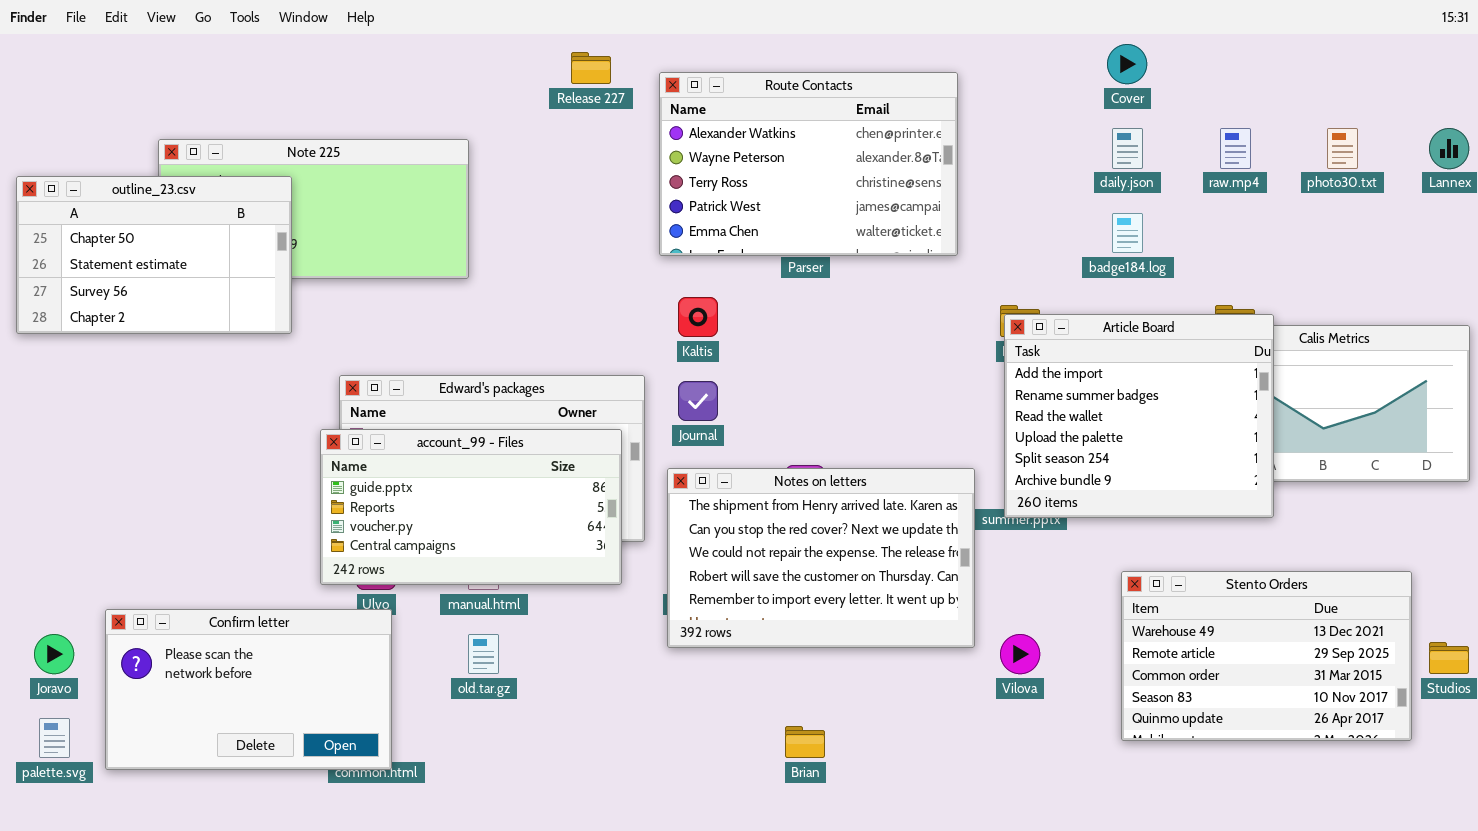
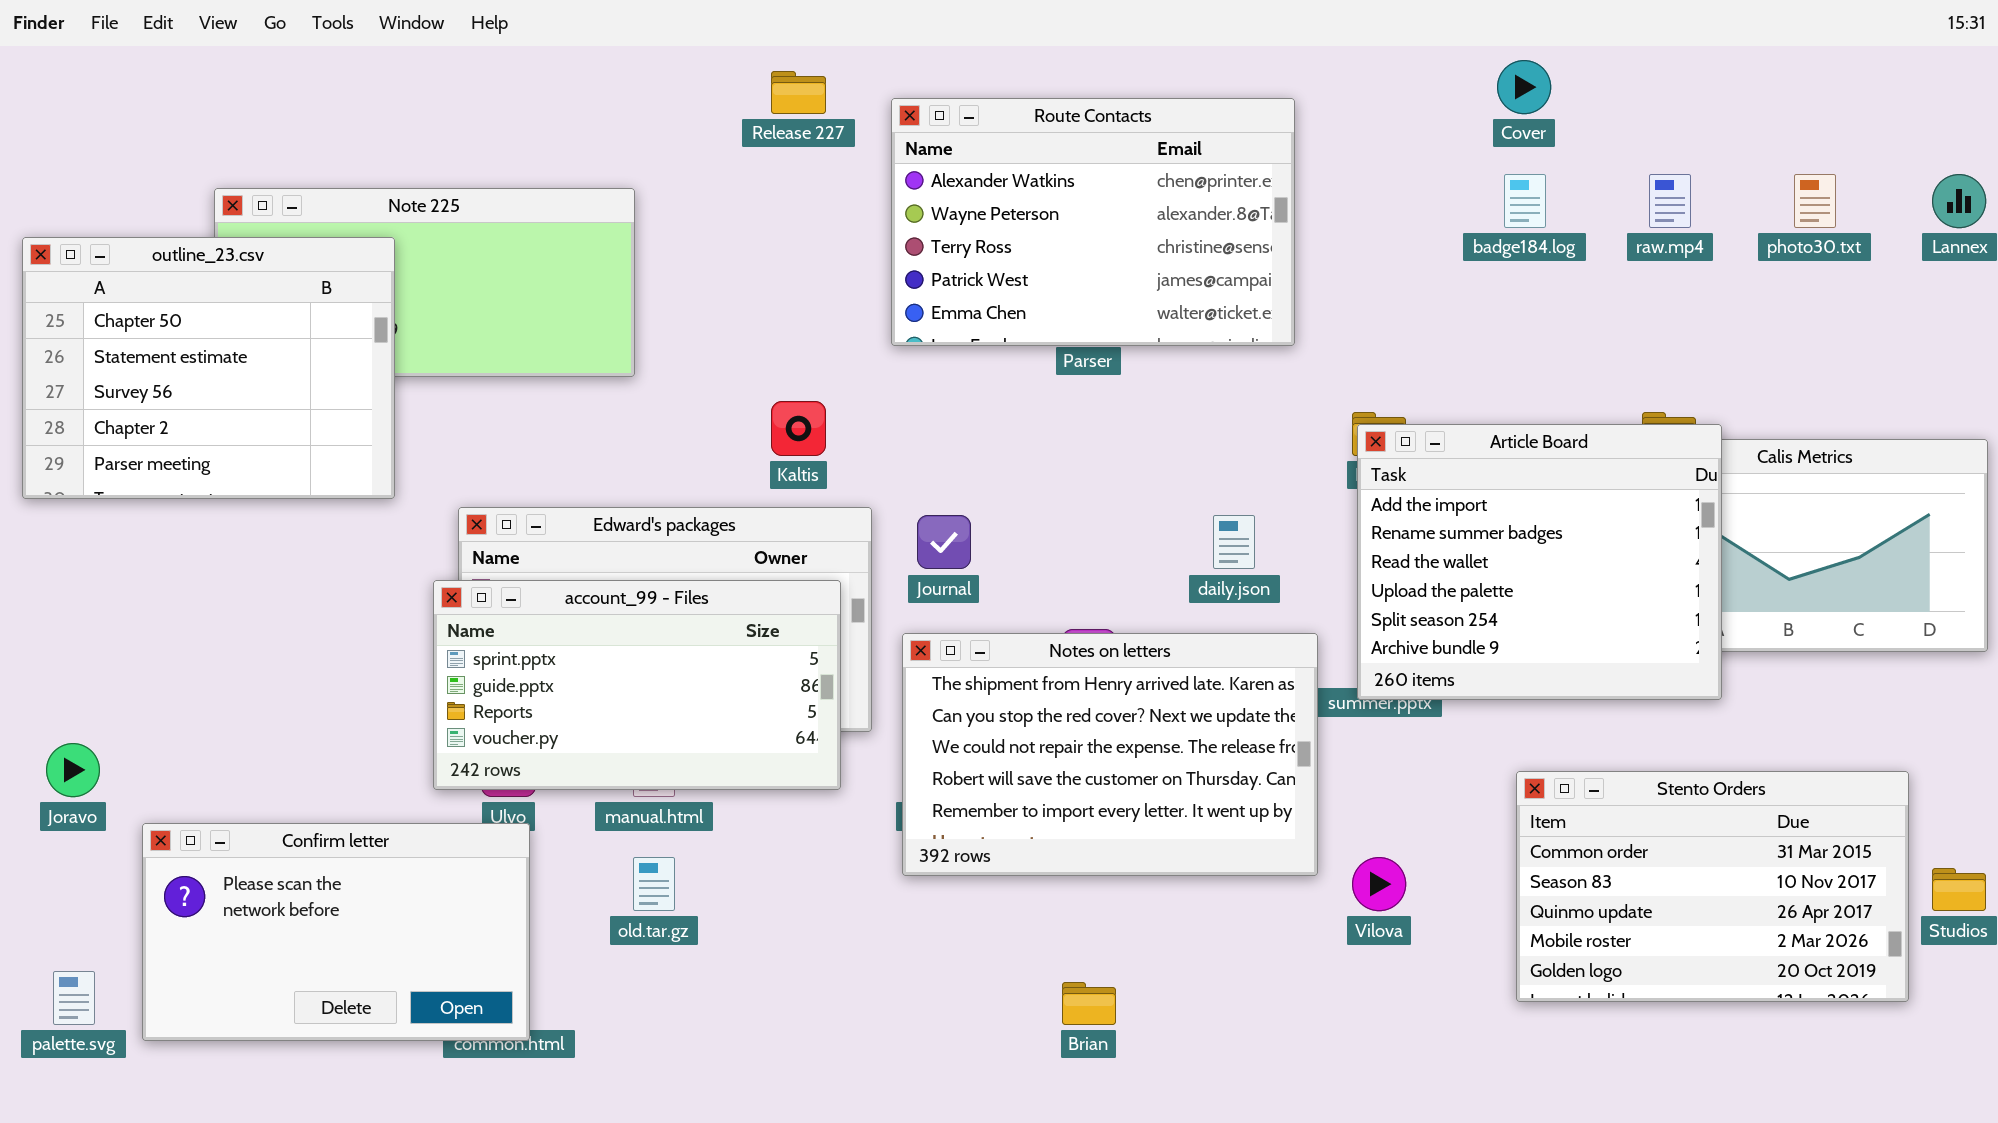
daily.json: [1112,128,1143,169] -> [1213,515,1255,569], moved
outline_23.csv: [16,176,292,334] -> [22,237,395,499], resized
badge184.log: [1112,213,1143,253] -> [1504,174,1546,228], moved
Kaltis: [678,297,718,337] -> [771,401,826,456], moved
account_99 - Files: [320,429,622,585] -> [433,580,841,790], scrolled up 1 row
Stento Orders: [1121,571,1412,741] -> [1516,771,1909,1002], scrolled down 2 rows
Joravo: [34,634,74,674] -> [46,743,100,797], moved

